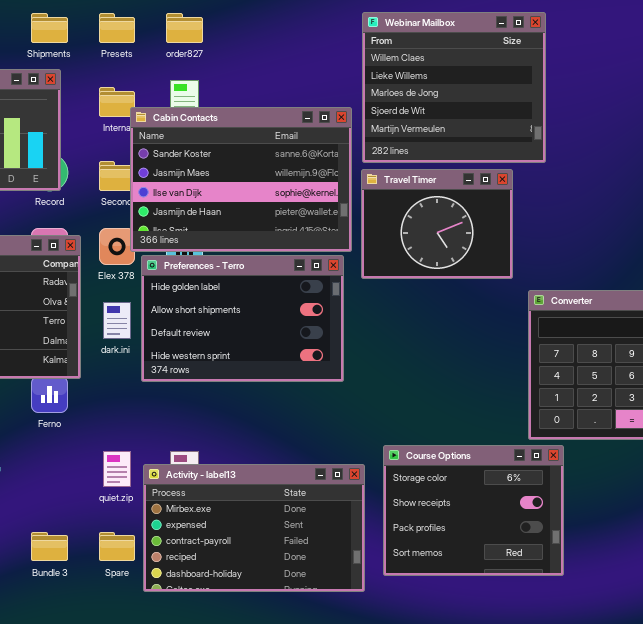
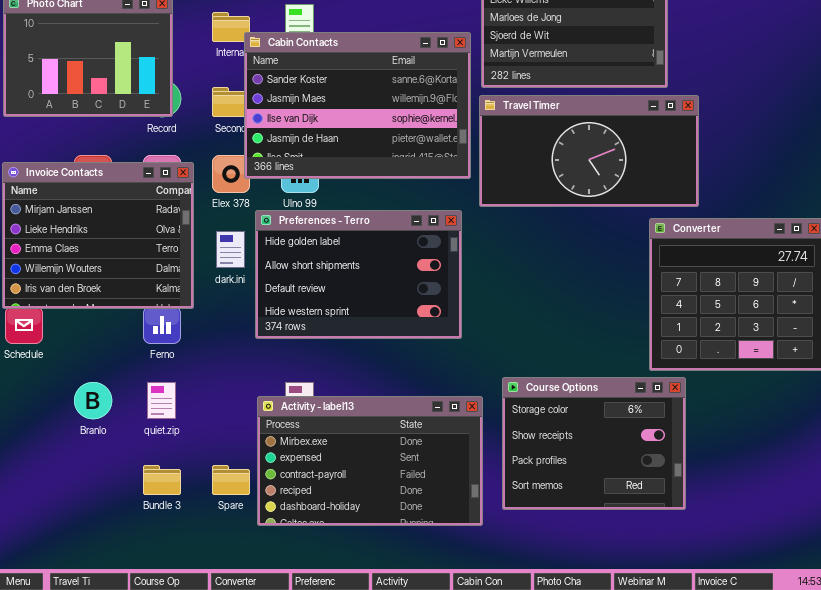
Travel Timer: [361,169,513,279] -> [479,95,699,207], resized
Preferences - Terro: [141,255,344,382] -> [255,210,462,339], moved
quiet.zip: [103,451,131,487] -> [147,382,176,419], moved

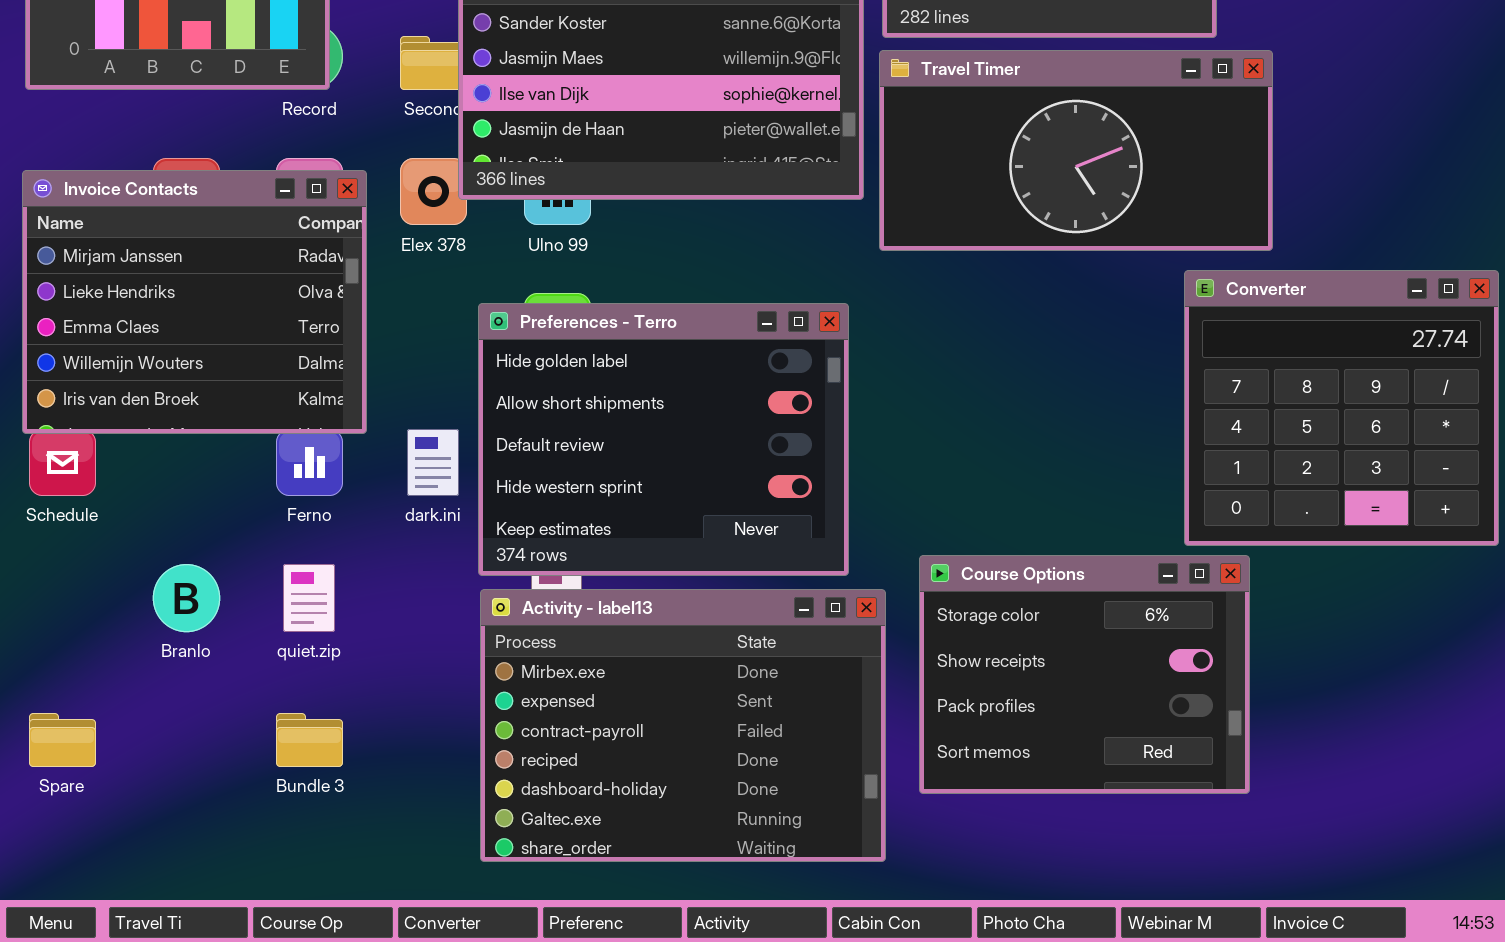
Preferences - Terro: [255,210,462,339] -> [478,303,849,576], moved, resized
dark.ini: [216,231,245,268] -> [407,429,459,496], moved
Activity - label13: [257,396,483,526] -> [480,589,886,862], resized
Spare: [212,465,250,495] -> [29,713,96,767], moved

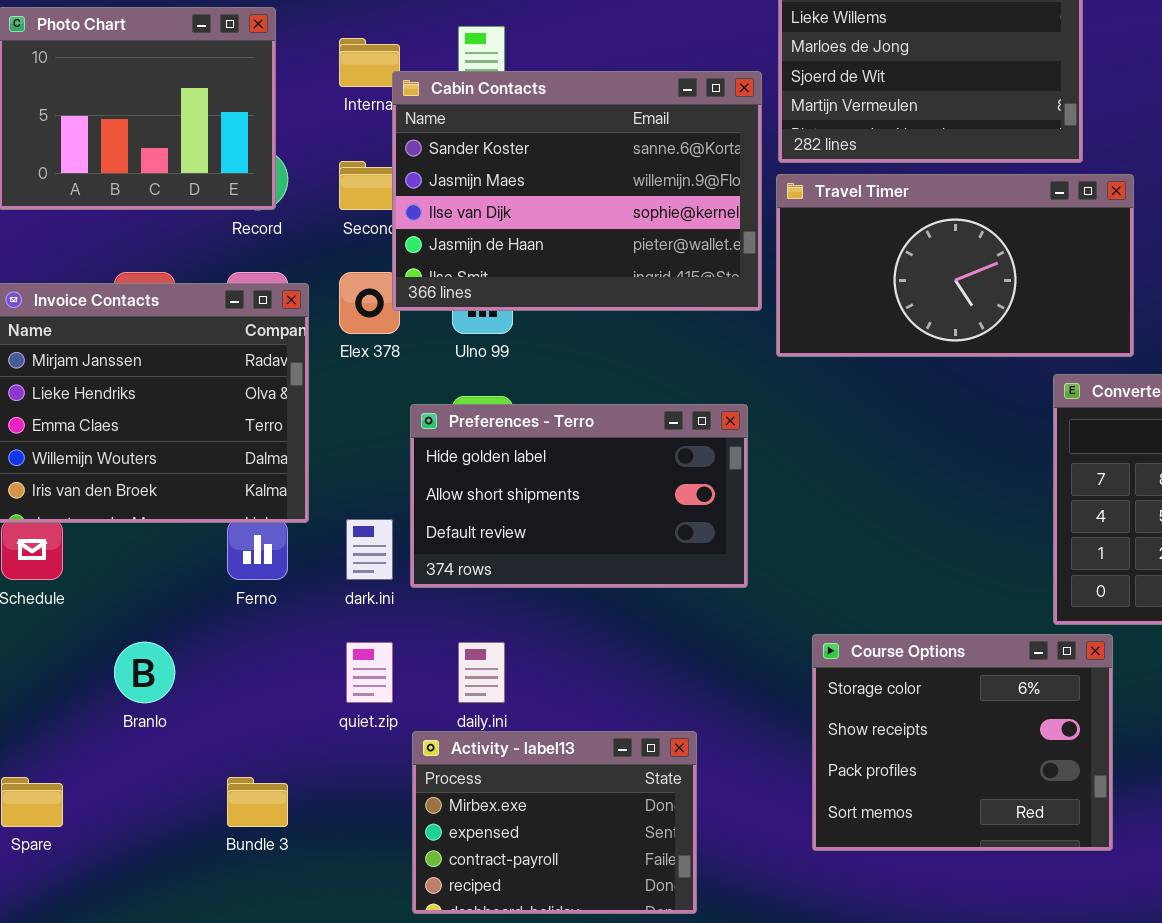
Preferences - Terro: [478,303,849,576] -> [410,404,748,588], resized
quiet.zip: [283,564,335,632] -> [346,642,393,703], moved
Activity - label13: [480,589,886,862] -> [412,731,697,914], resized

